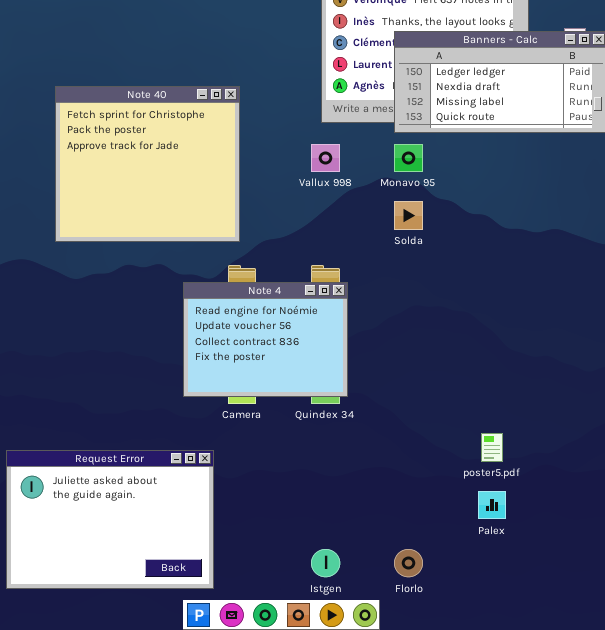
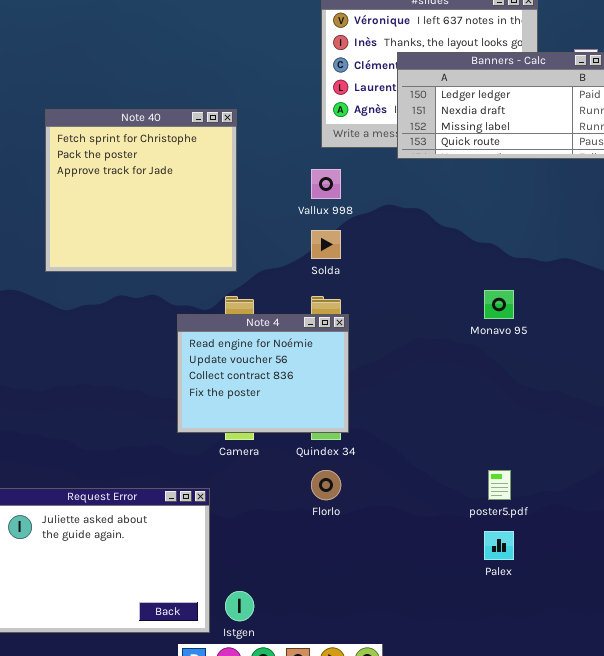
Monavo 95: [394,144,423,172] -> [484,290,514,319], moved
Solda: [394,201,423,230] -> [311,230,341,259], moved
Istgen: [311,549,340,577] -> [225,591,254,621], moved
Florlo: [394,549,423,577] -> [311,470,341,500], moved

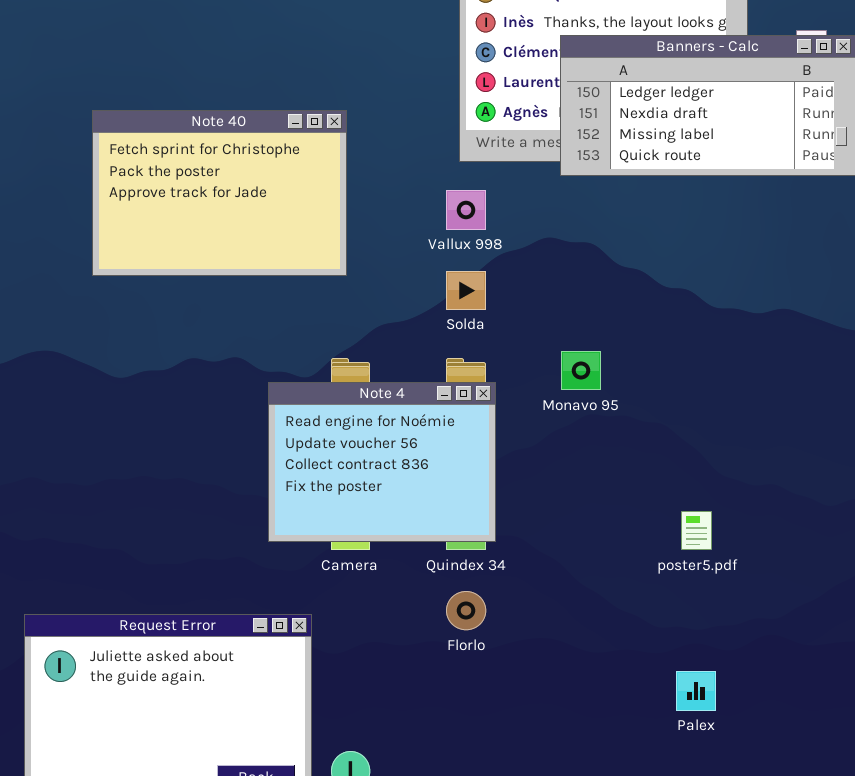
Note 40: [45,109,237,272] -> [92,110,347,276], resized
Monavo 95: [484,290,514,319] -> [561,351,601,390], moved
poster5.pdf: [488,470,511,500] -> [681,511,712,550], moved

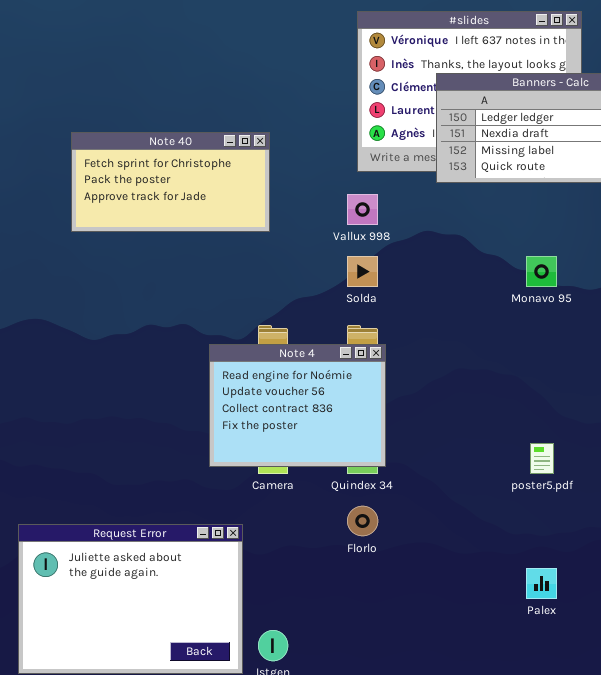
Note 40: [92,110,347,276] -> [71,132,270,232], resized
Monavo 95: [561,351,601,390] -> [526,256,557,287], moved

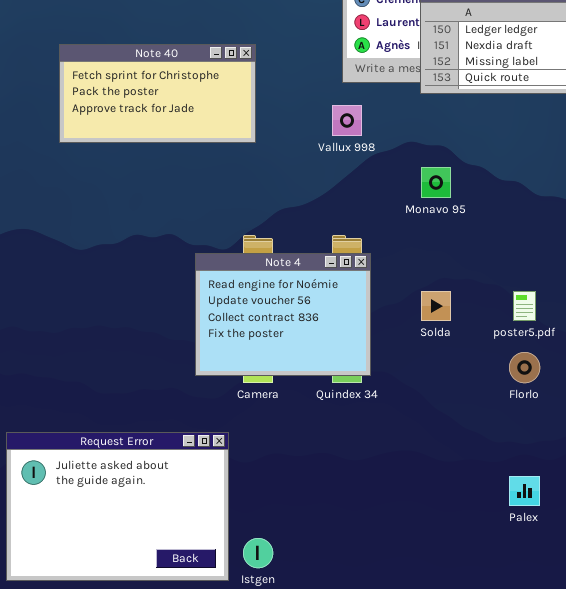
Solda: [347,256,378,287] -> [421,291,451,321], moved
Monavo 95: [526,256,557,287] -> [421,167,451,198], moved
poster5.pdf: [530,443,554,474] -> [513,291,536,321], moved
Florlo: [347,506,378,536] -> [509,352,540,383], moved

